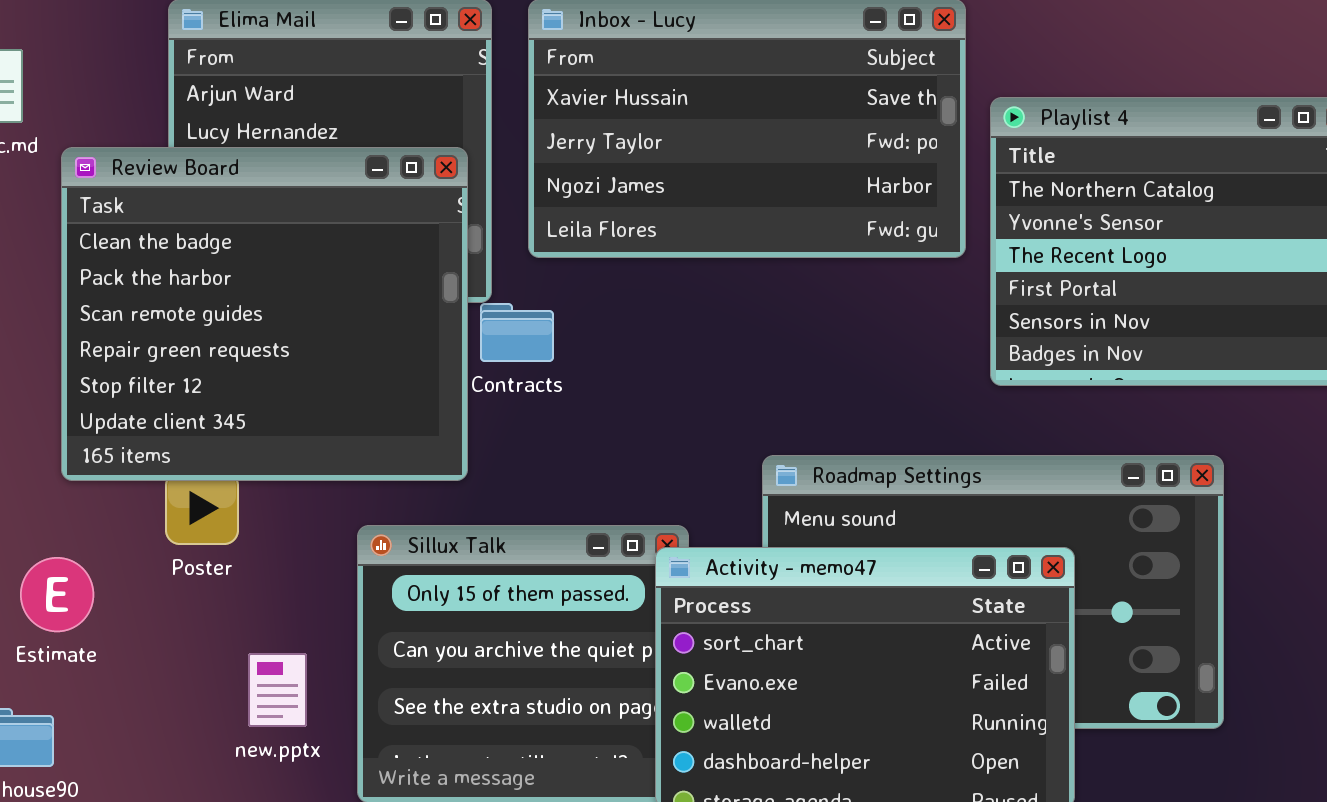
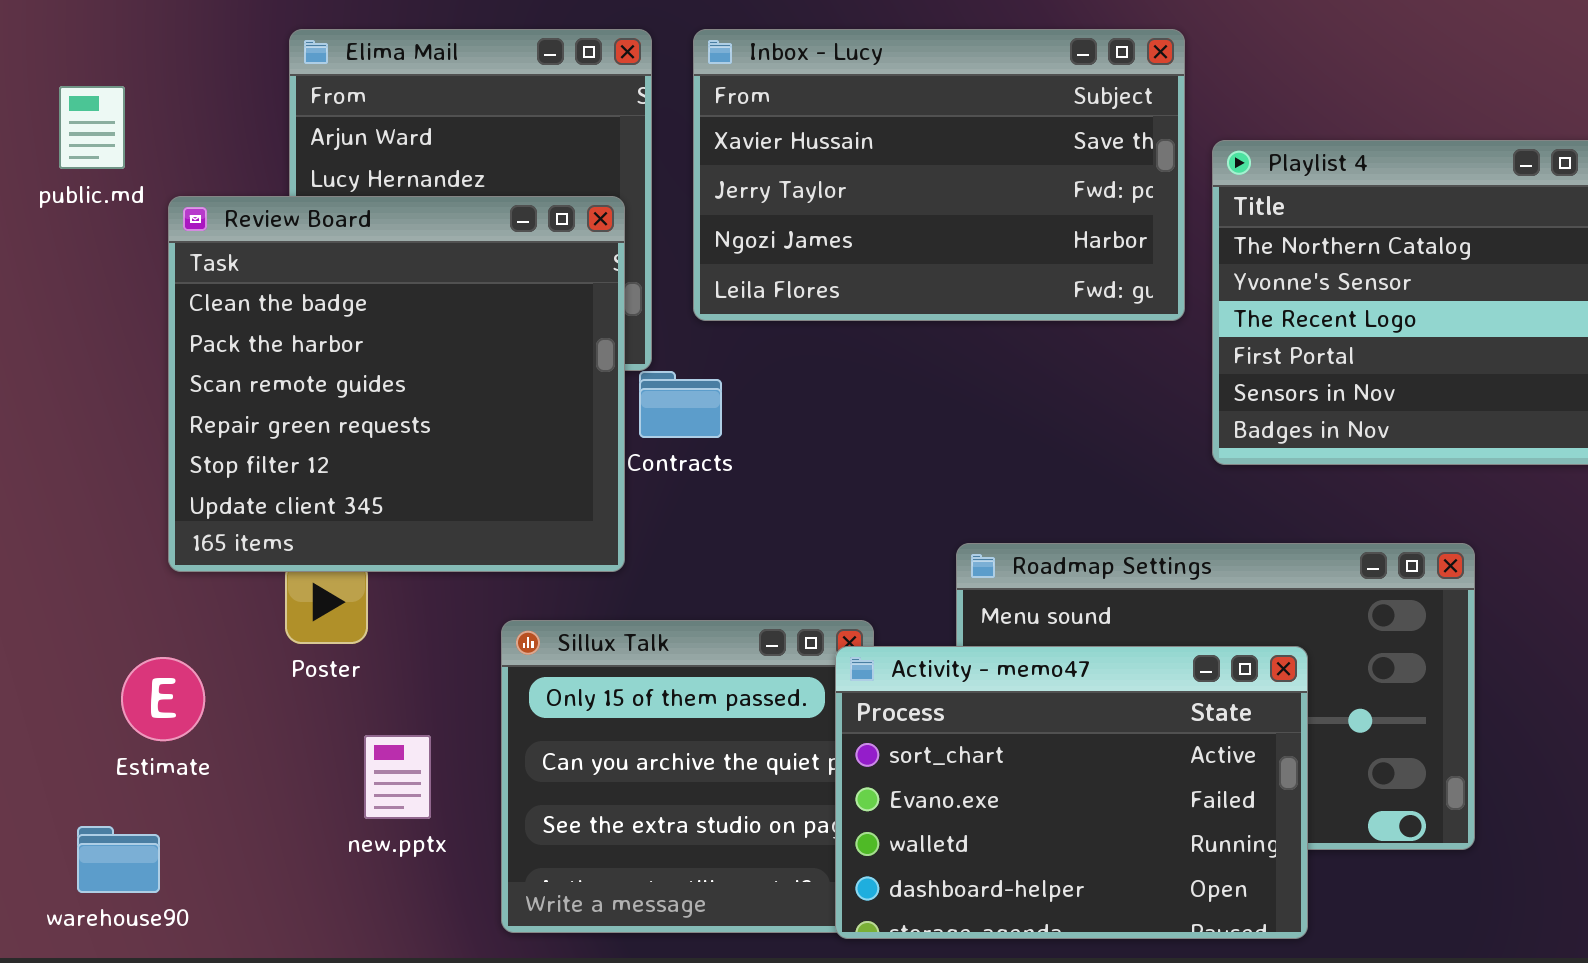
new.pptx: [248,653,307,727] -> [364,735,431,819], moved

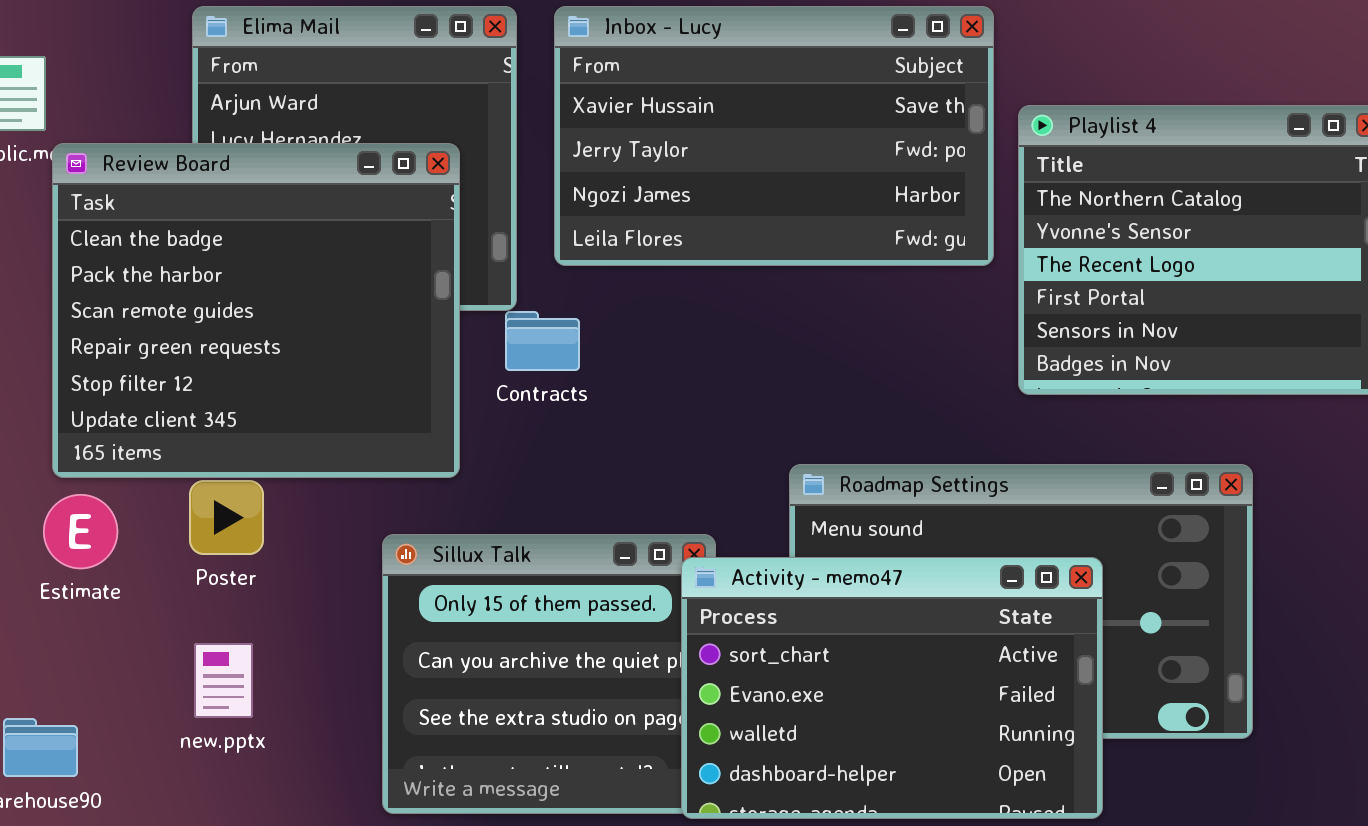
Review Board: [168,196,625,572] -> [52,143,460,478], moved
Estimate: [121,657,205,741] -> [43,494,118,569], moved
new.pptx: [364,735,431,819] -> [194,643,253,718], moved

